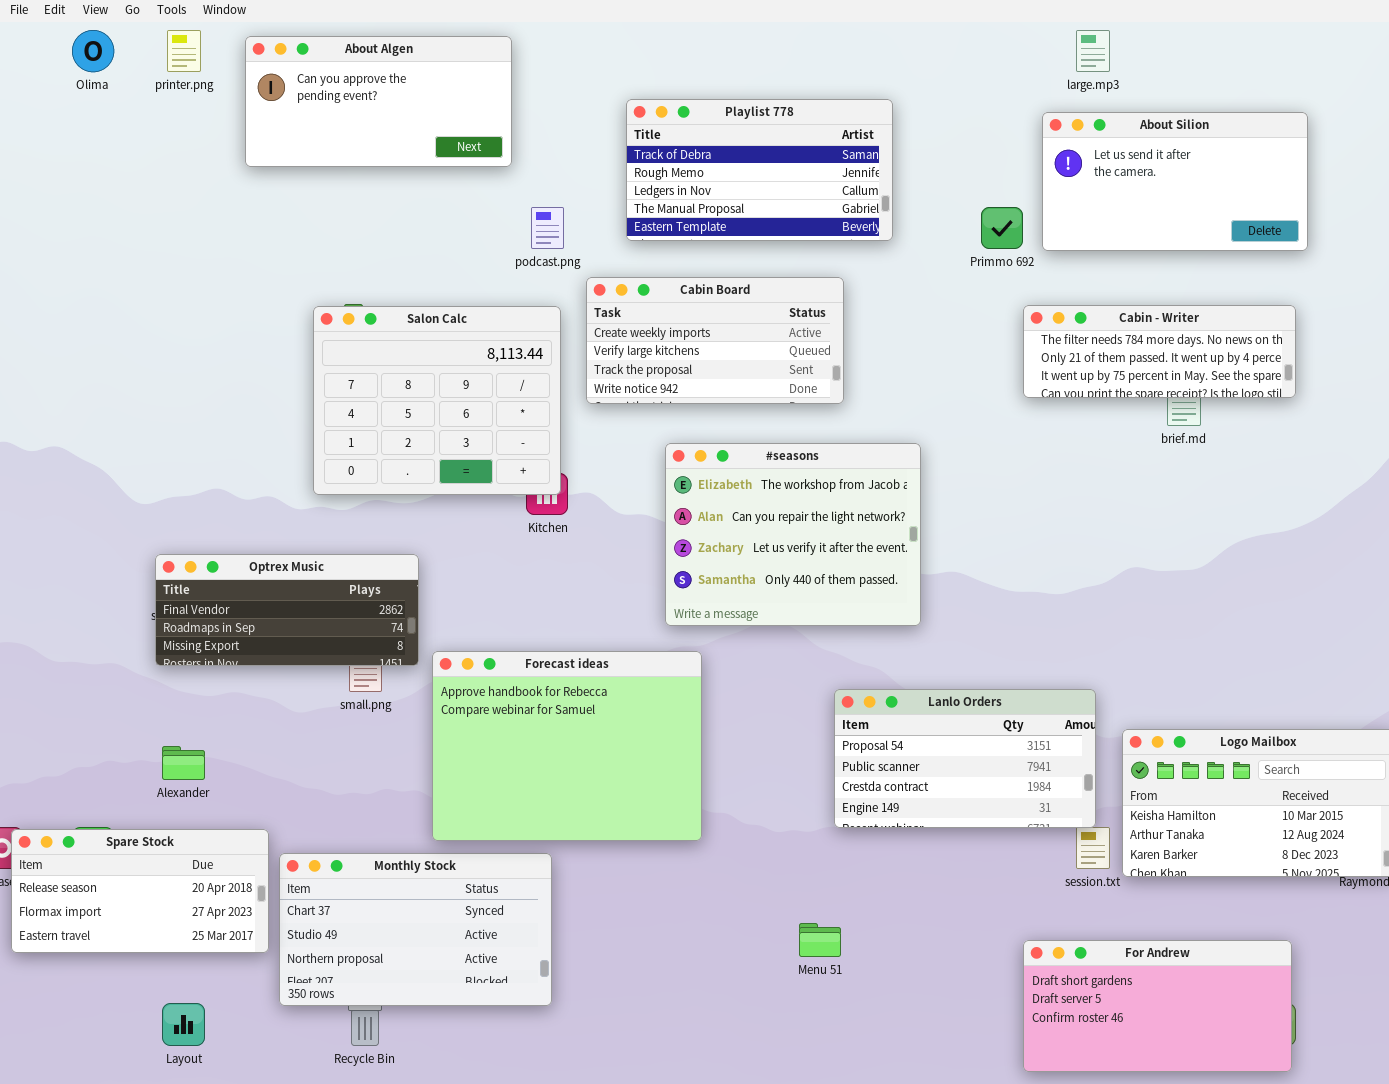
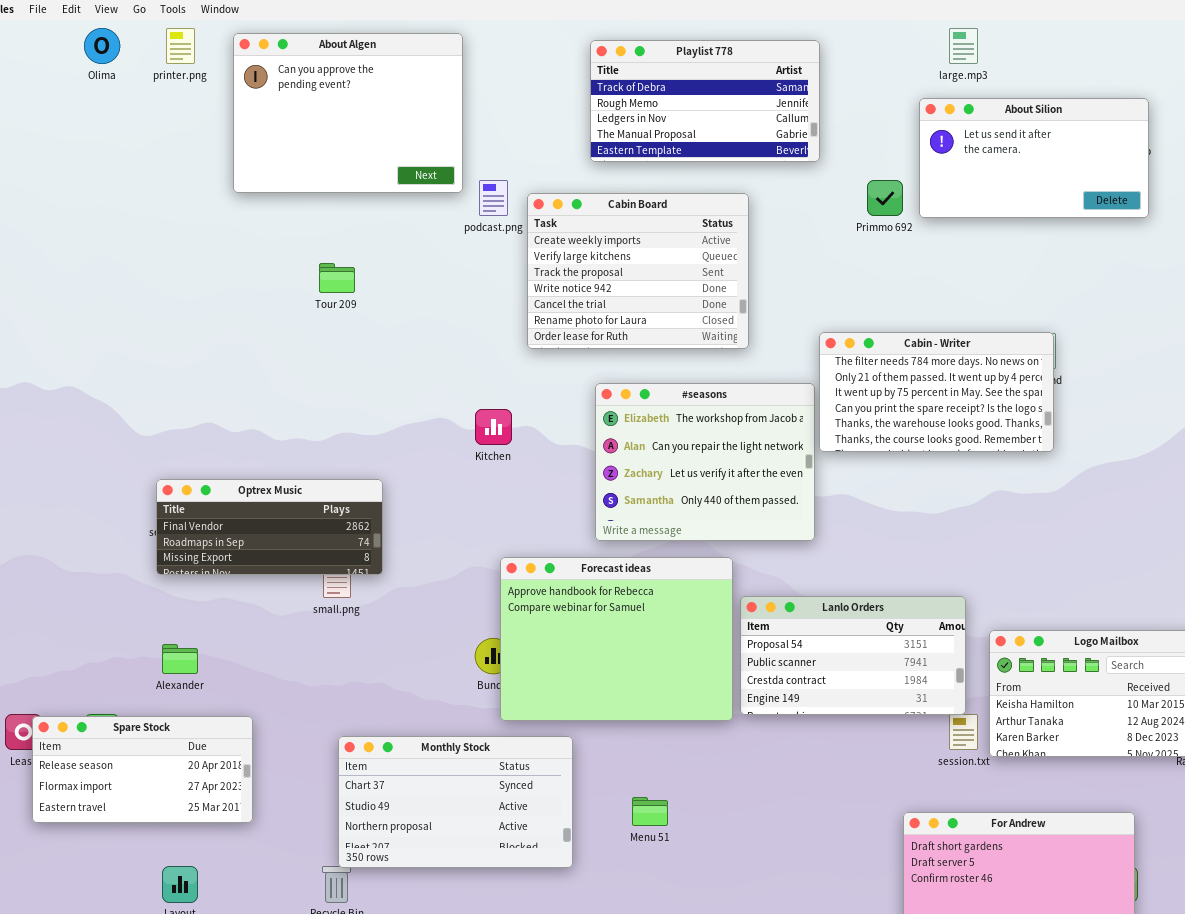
About Algen: [245,36,512,167] -> [233,33,463,193], resized
Playlist 778: [626,99,893,241] -> [590,40,820,162], moved
Cabin Board: [586,277,844,404] -> [527,193,749,349], resized
Cabin - Writer: [1023,305,1296,398] -> [819,332,1054,452], moved, resized
Salon Calc: [313,306,561,495] -> none, closed
Forecast ideas: [432,651,702,841] -> [500,557,733,721], moved
Monthly Stock: [279,853,552,1006] -> [338,736,573,868], moved
Menu 51: [799,923,841,957] -> [632,797,668,826], moved

